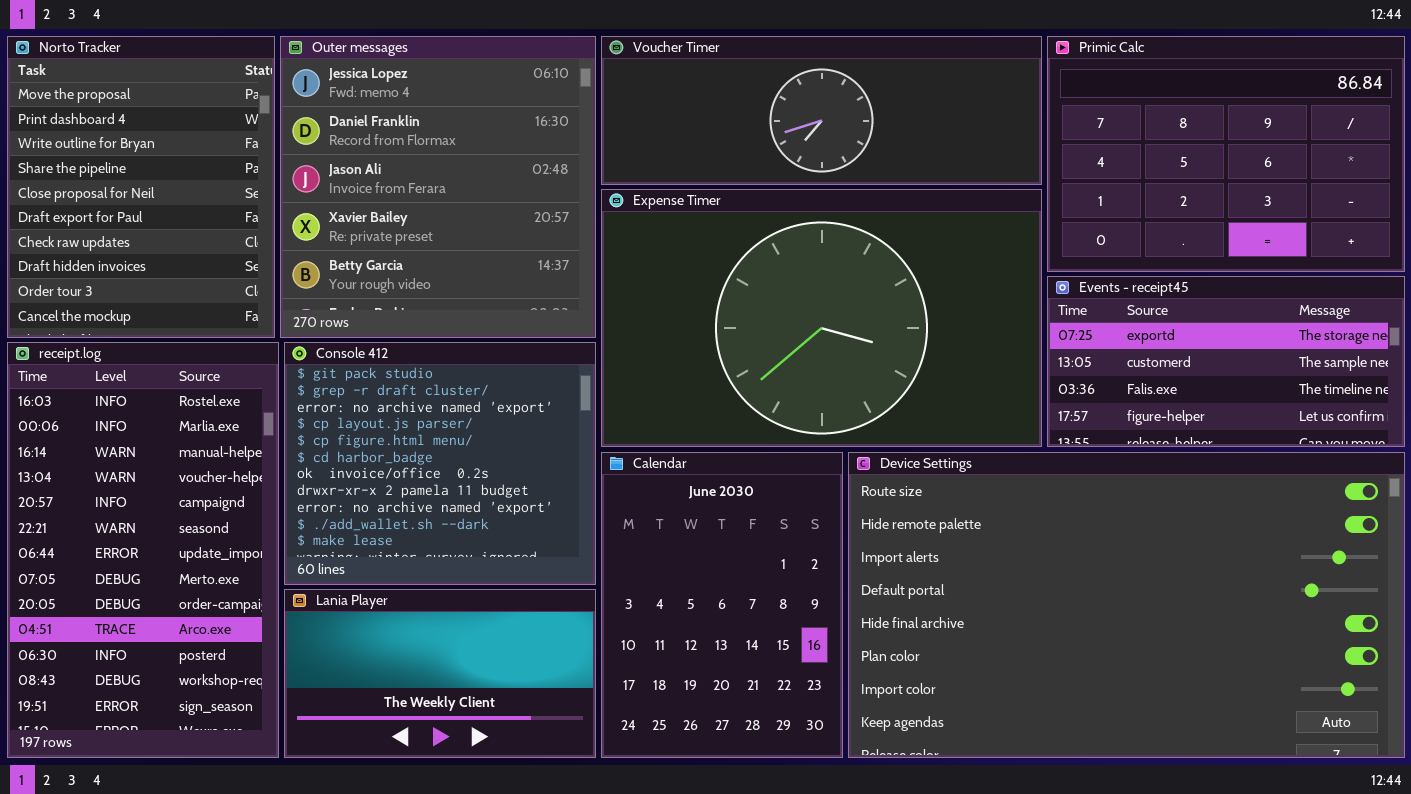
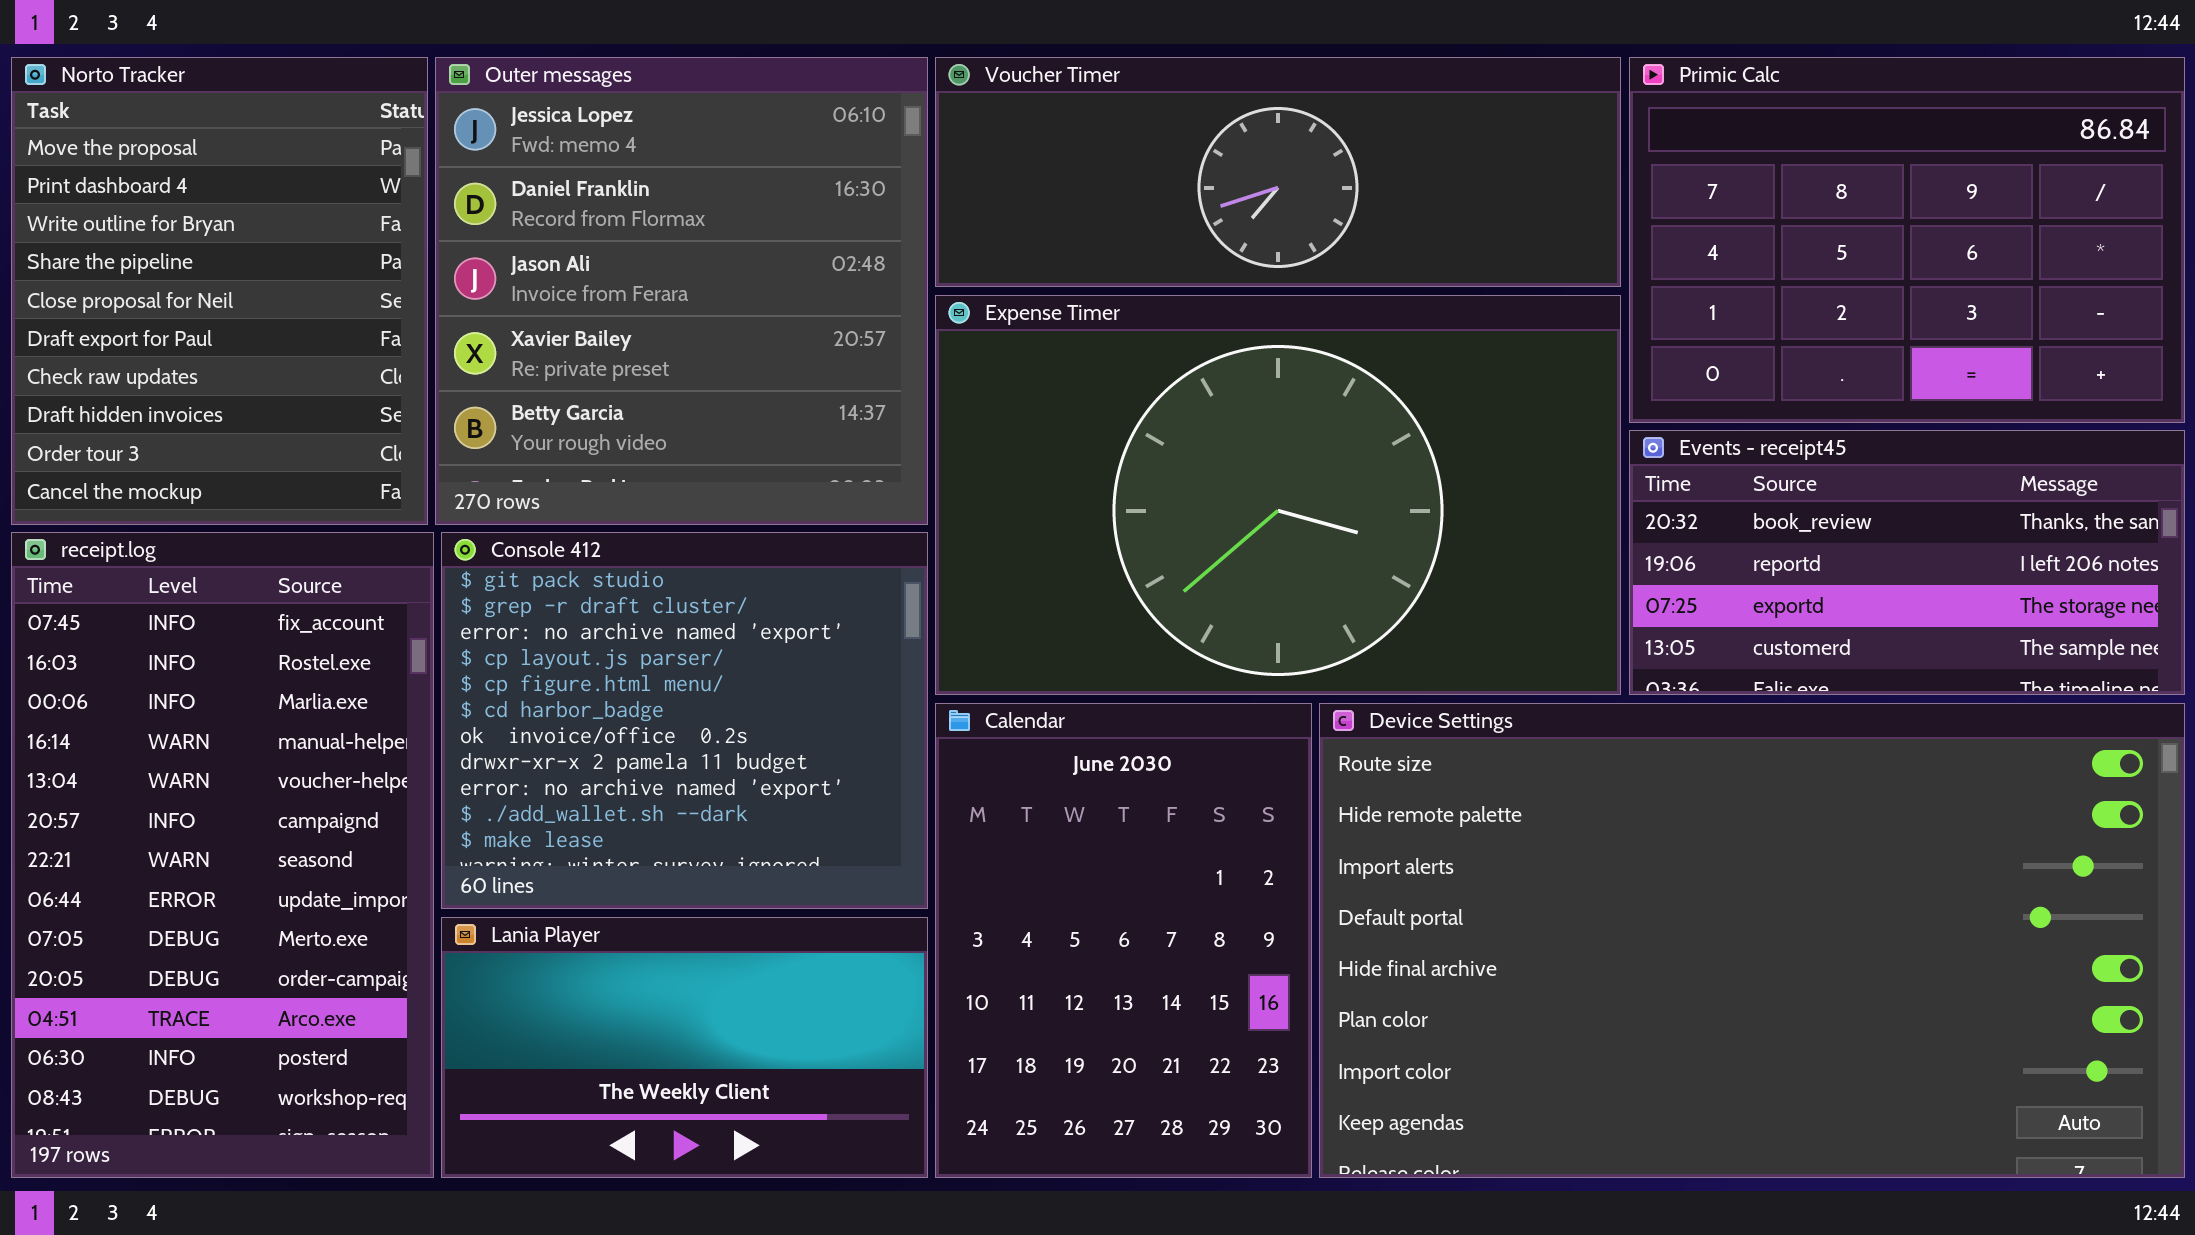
Events - receipt45: [1047,276,1405,447] -> [1629,430,2185,695], scrolled up 2 rows
receipt.log: [7,342,279,758] -> [11,532,434,1178], scrolled up 1 row

